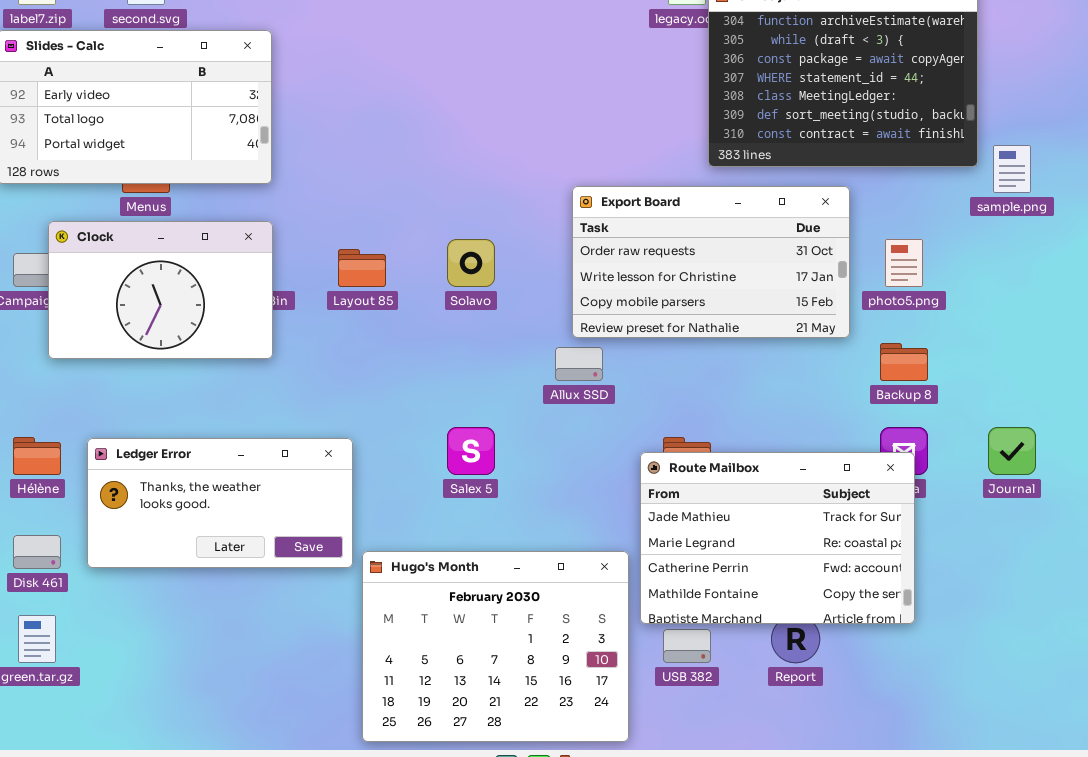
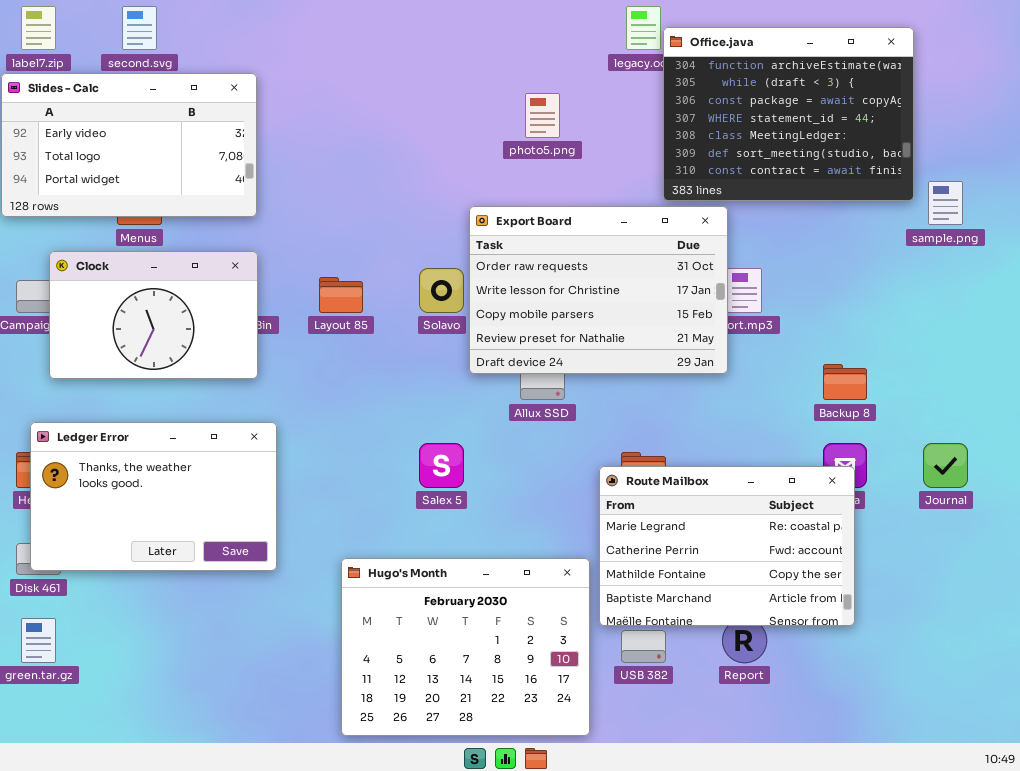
Export Board: [572,186,850,338] -> [469,206,728,374], moved, resized
photo5.png: [885,239,923,287] -> [525,93,560,138], moved
Ledger Error: [87,438,353,568] -> [30,422,277,571], moved, resized
Route Mailbox: [640,452,915,624] -> [599,466,855,626], scrolled down 1 row

